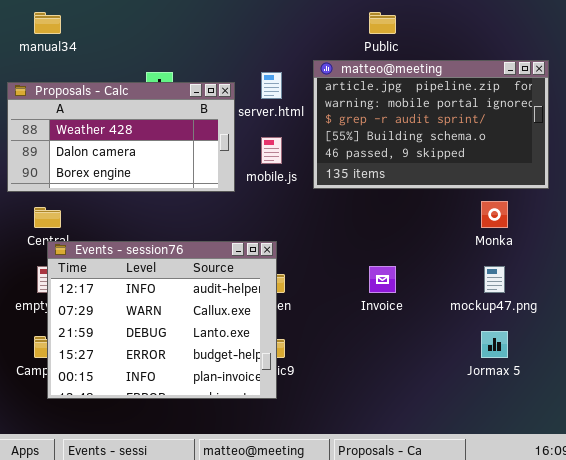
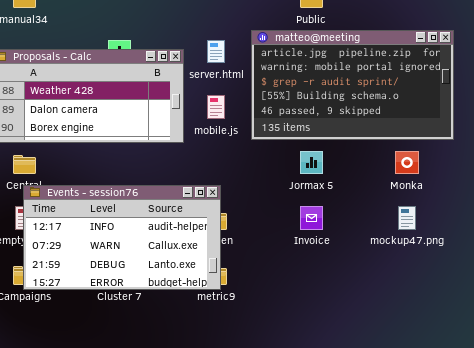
Events - session76: [47,241,277,399] -> [23,185,221,290], resized
Jormax 5: [481,331,508,358] -> [300,151,323,174], moved

